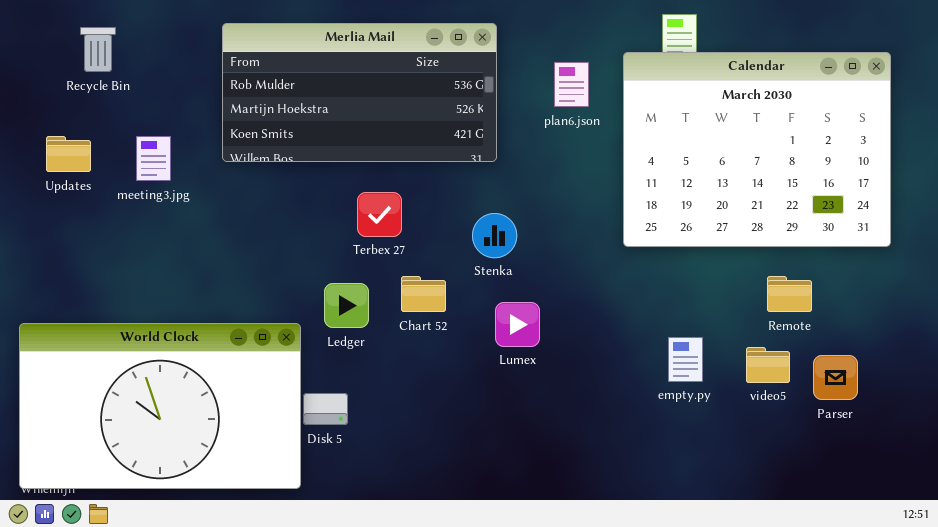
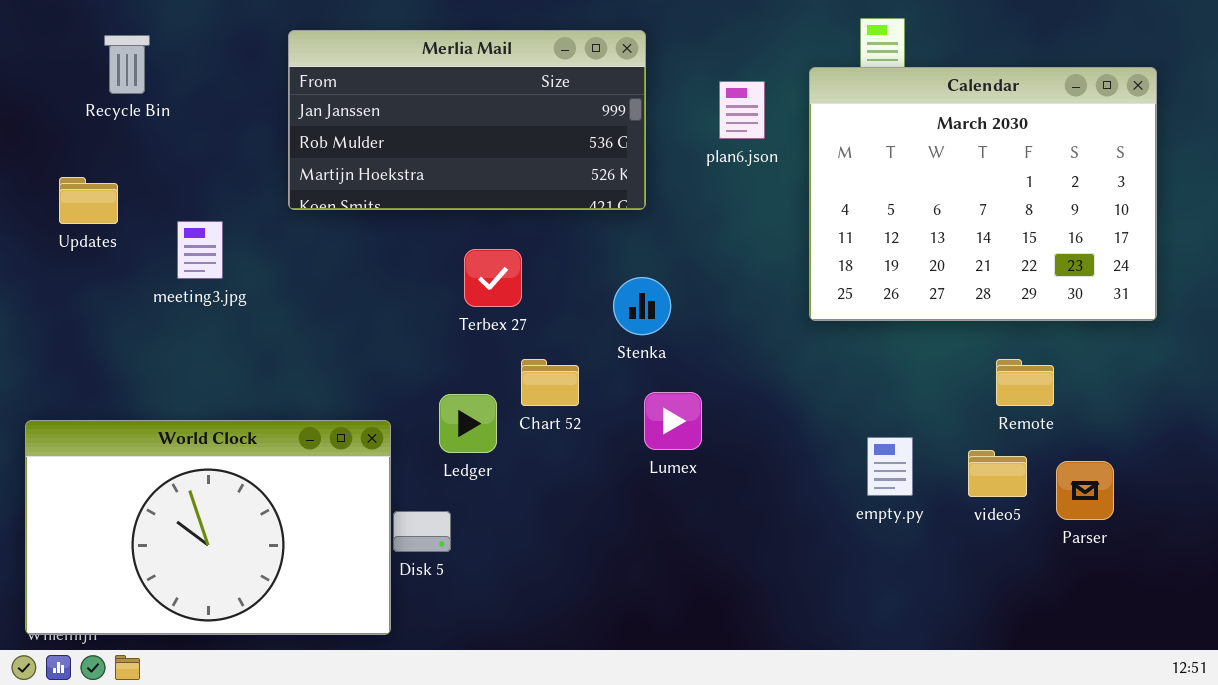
Merlia Mail: [222,23,497,162] -> [288,30,646,210], scrolled up 1 row
meeting3.jpg: [136,136,171,181] -> [177,221,223,279], moved
Ledger: [324,283,369,328] -> [439,394,497,453], moved

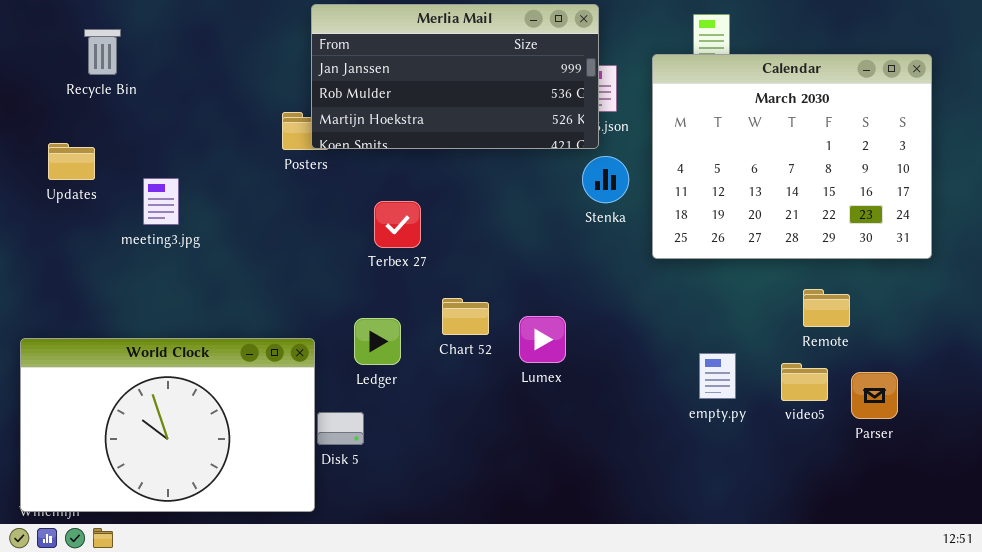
Merlia Mail: [288,30,646,210] -> [311,4,599,149], moved
Stenka: [613,277,671,335] -> [582,156,629,203], moved
Chart 52: [521,359,579,406] -> [442,298,489,335], moved

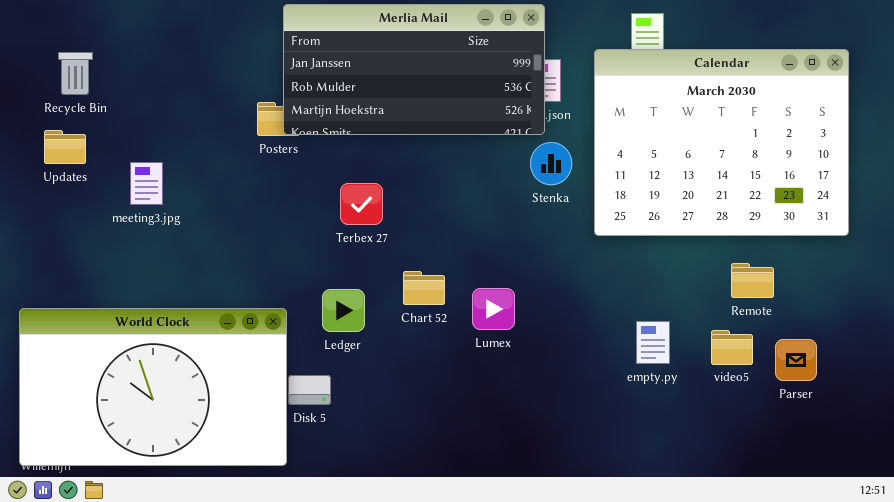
Recycle Bin: [84,29,121,75] -> [58,52,93,95], moved

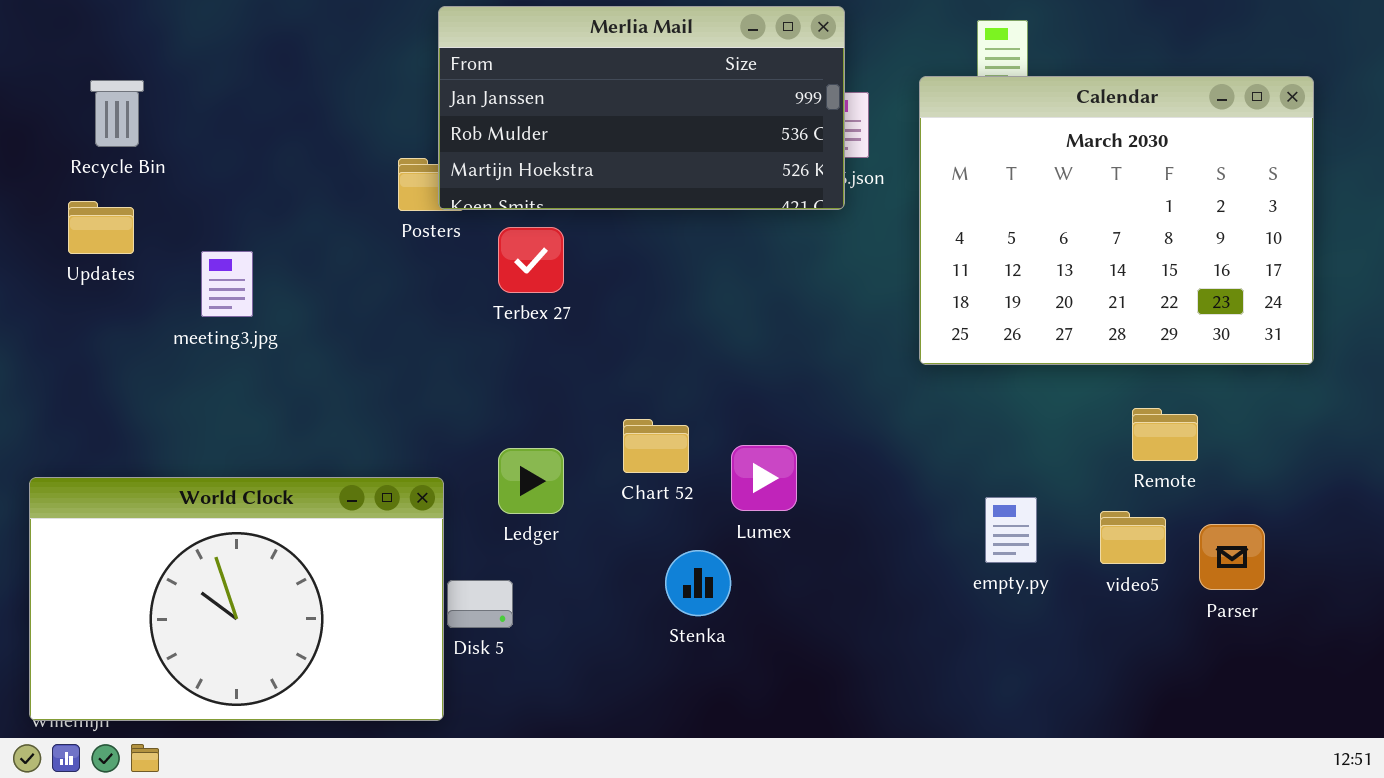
Stenka: [530,142,572,185] -> [665,550,731,616], moved
Terbex 27: [340,183,383,225] -> [498,227,564,293], moved

